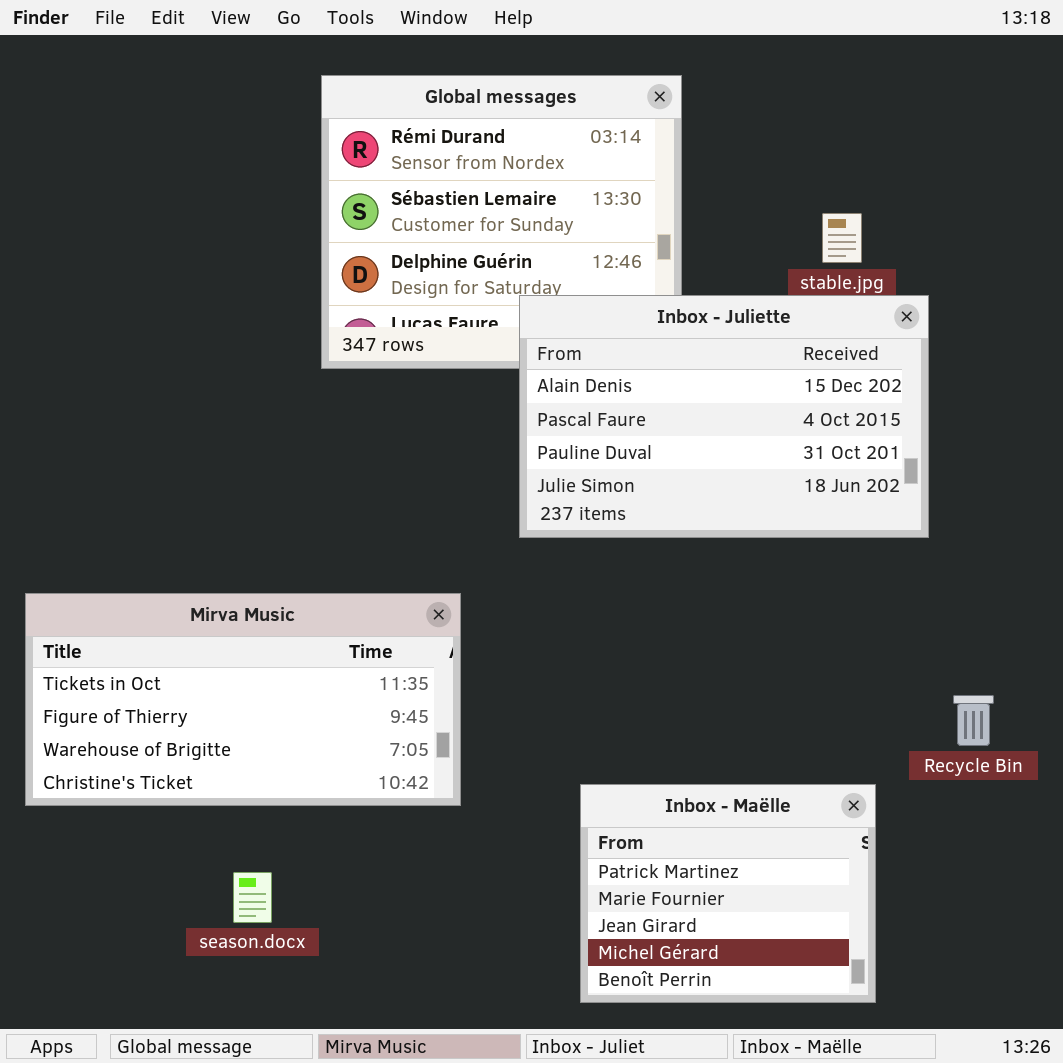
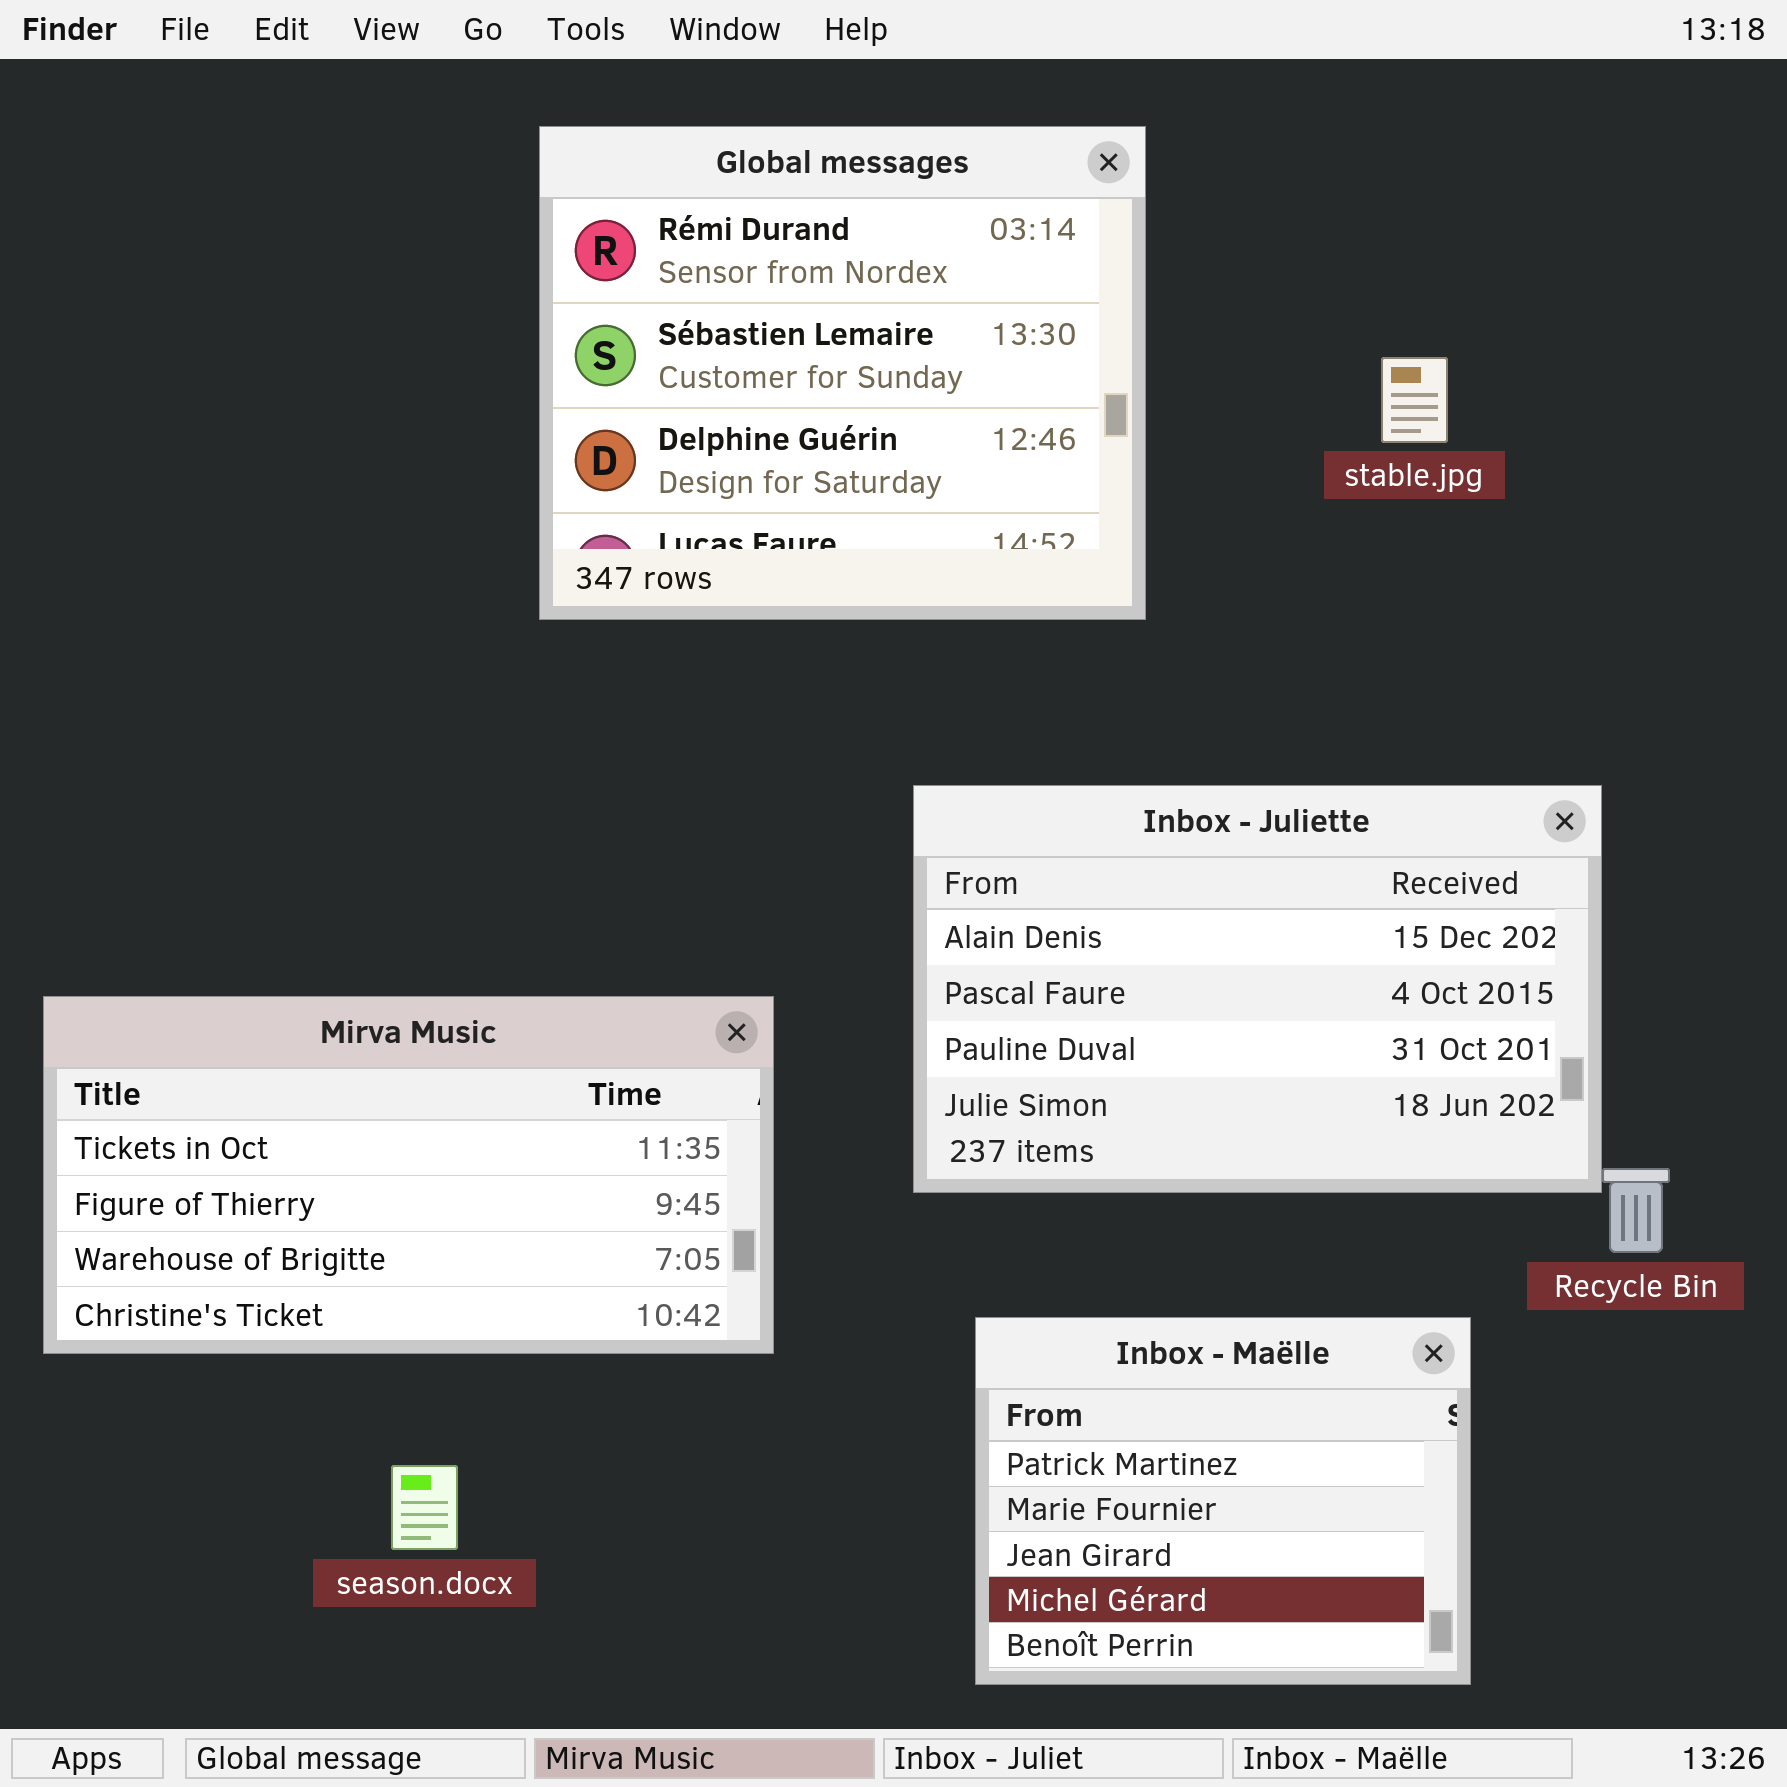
Inbox - Juliette: [519,295,929,538] -> [913,785,1602,1193], moved

